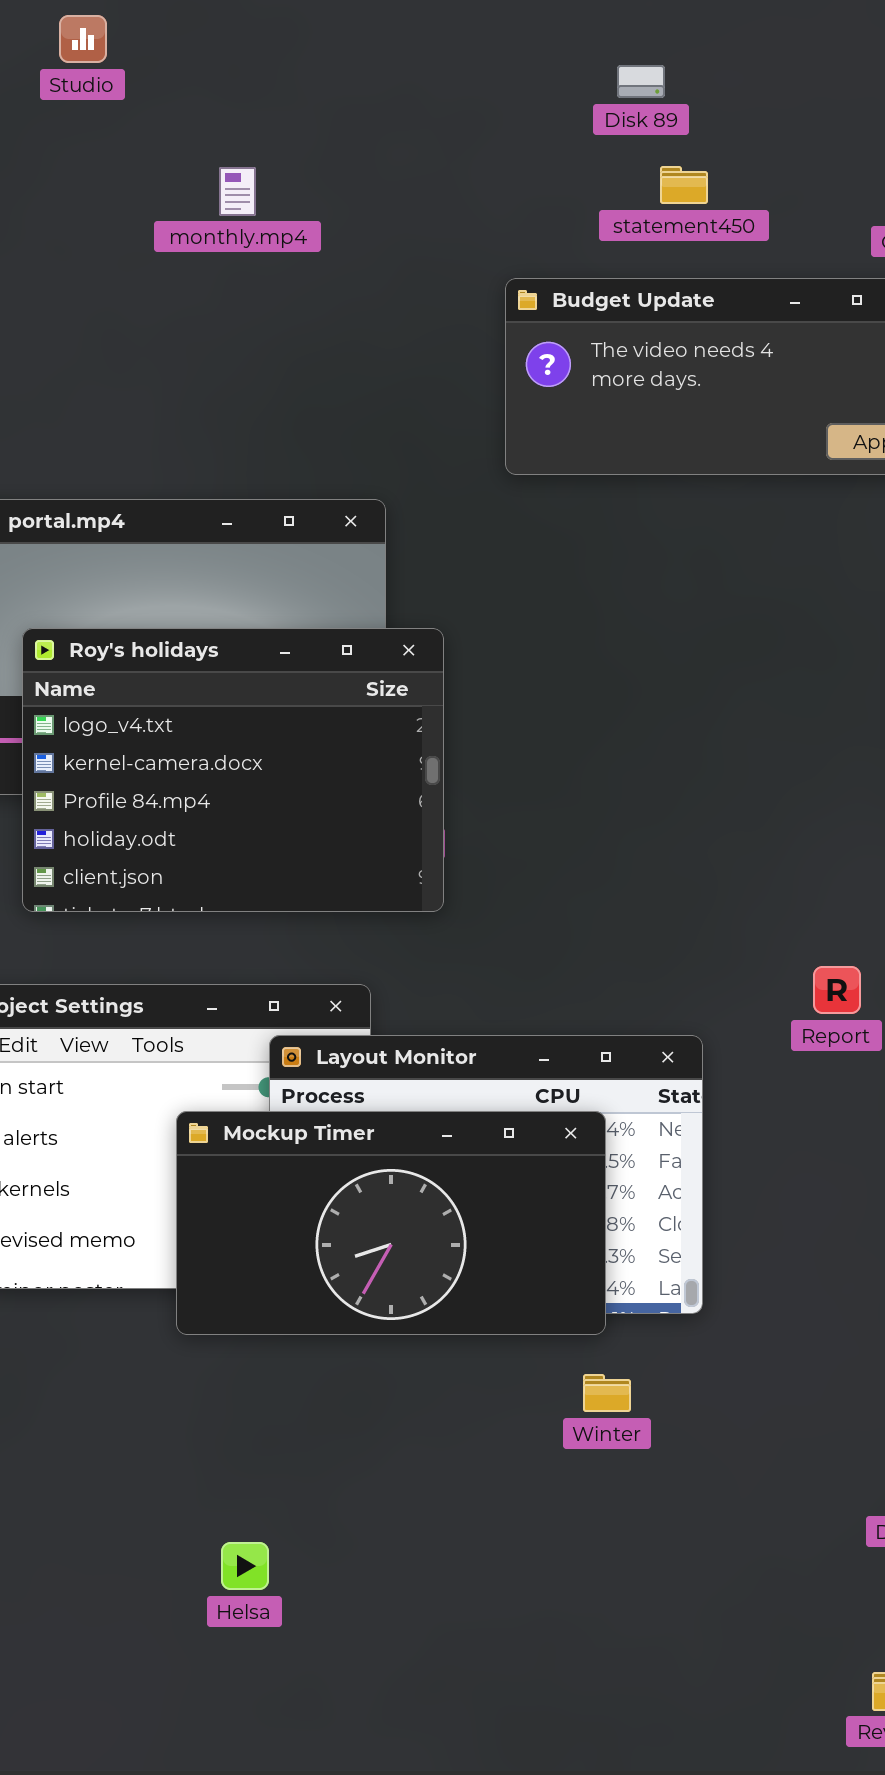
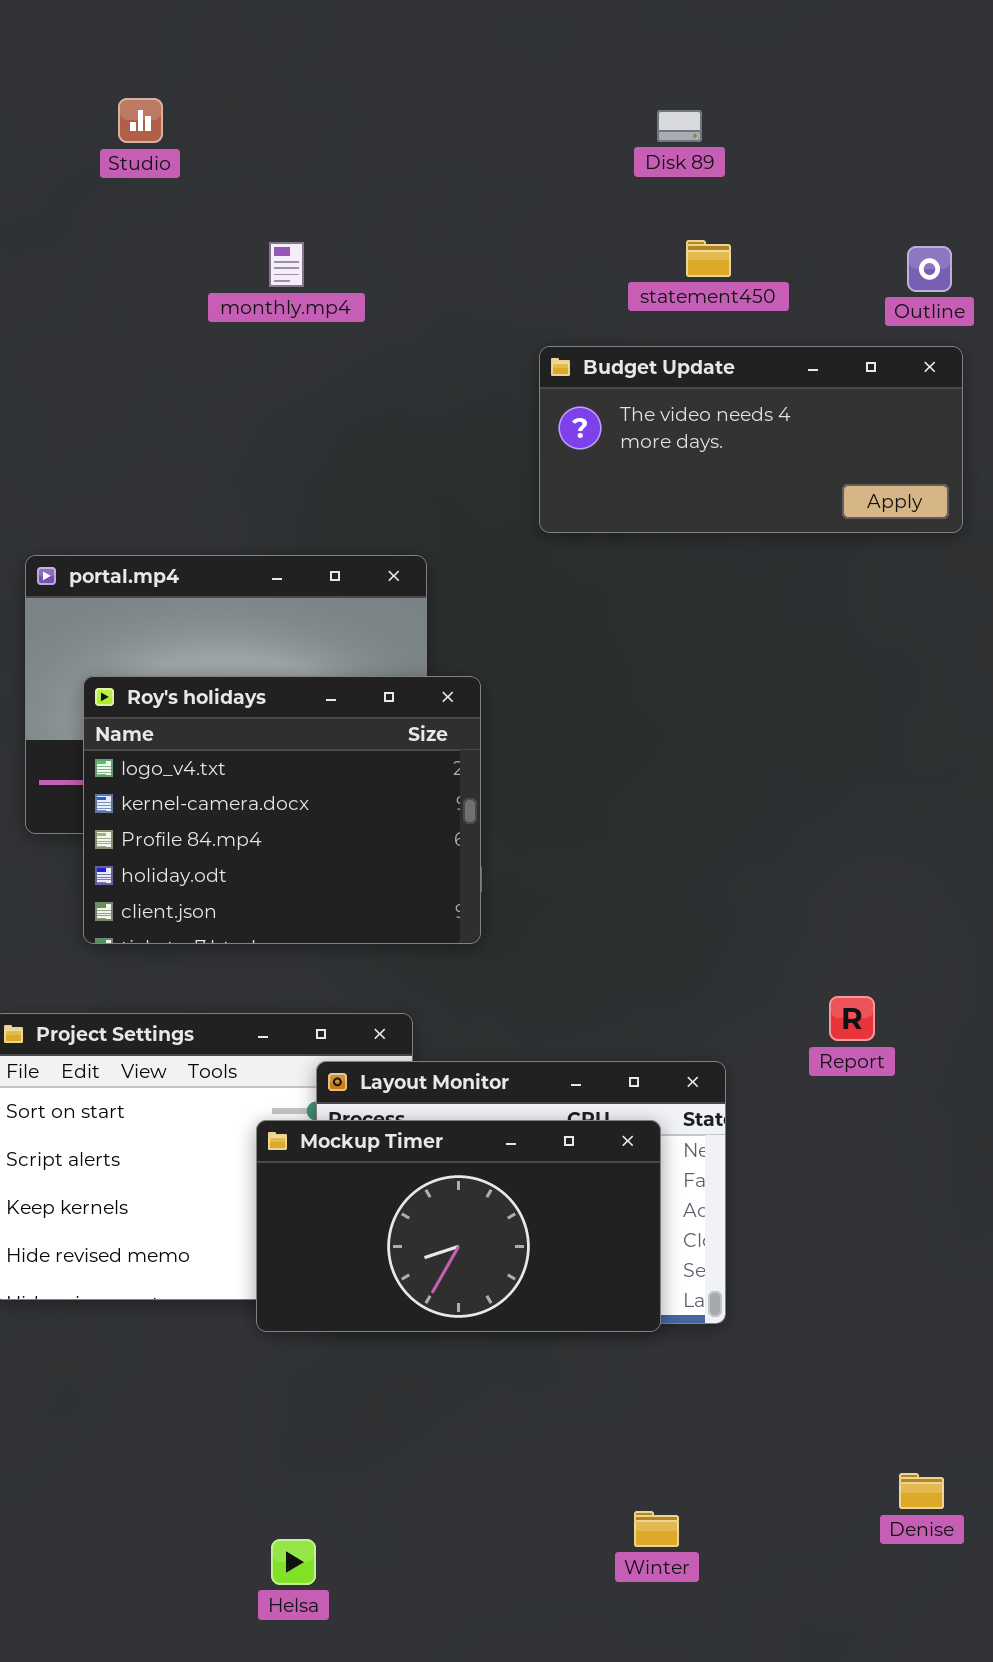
Disk 89: [617,65,665,98] -> [657,110,702,142], moved
Mockup Timer: [176,1111,606,1335] -> [256,1120,661,1332], moved
Winter: [583,1374,631,1412] -> [634,1511,679,1547], moved

